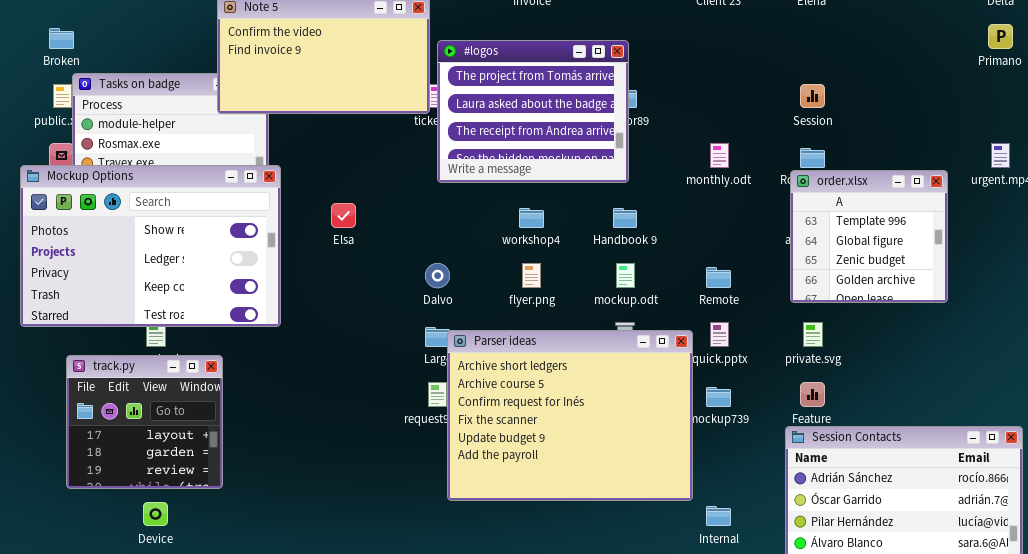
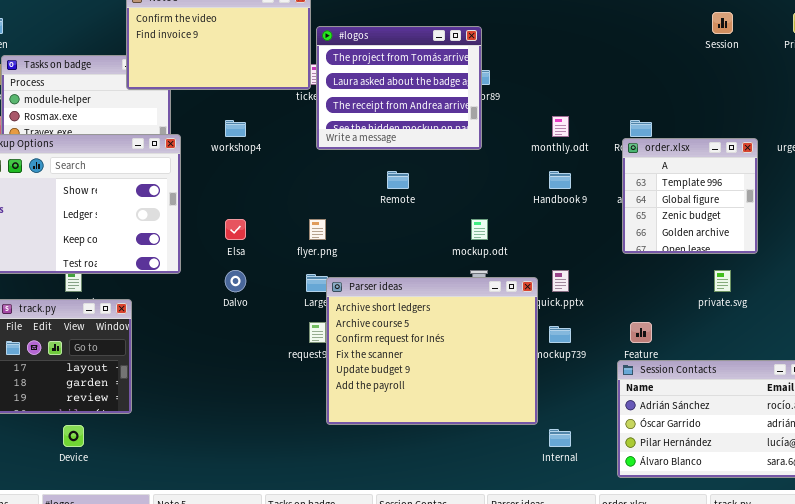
Session: [800,84,825,108] -> [712,12,733,34], moved
Elsa: [331,203,356,228] -> [225,219,246,240], moved
workshop4: [519,208,544,228] -> [225,120,246,137], moved
Handbook 9: [613,208,637,228] -> [549,171,571,189], moved
Dalvo: [425,263,450,288] -> [225,270,246,292], moved
flyer.png: [522,263,541,288] -> [309,219,326,240], moved
Remote: [706,267,731,288] -> [387,171,409,189], moved
private.svg: [803,322,823,347] -> [714,270,731,292], moved

